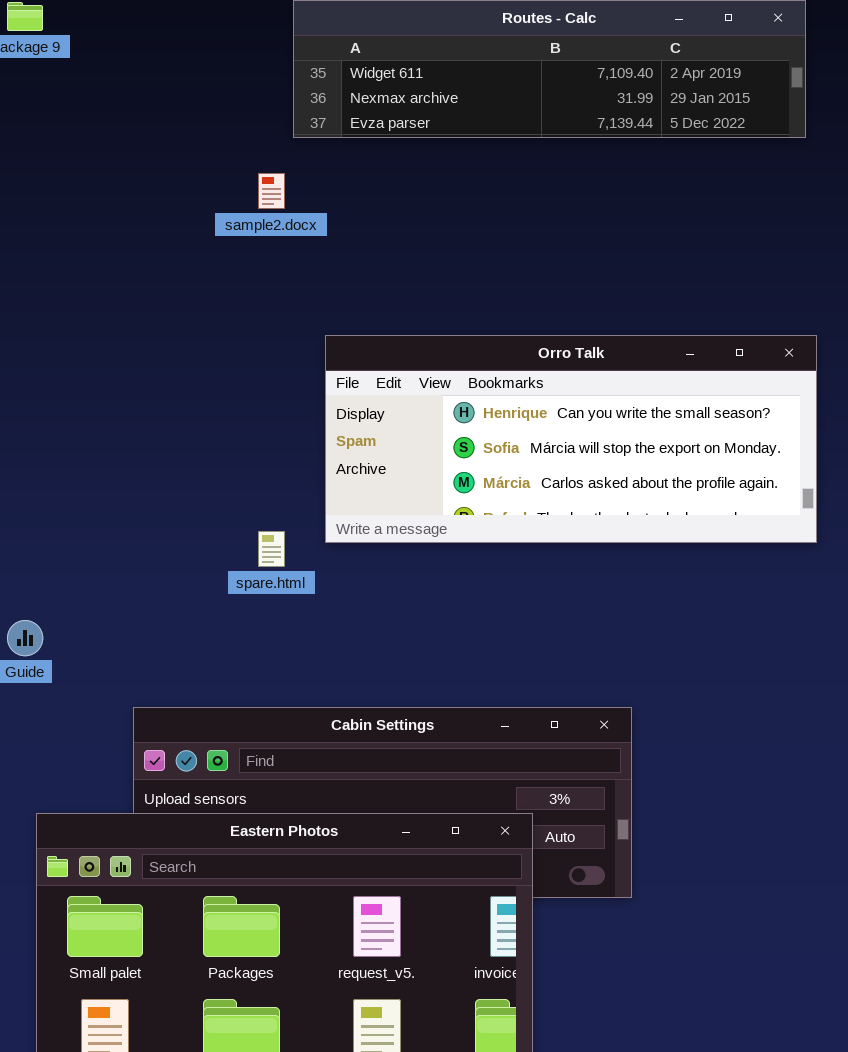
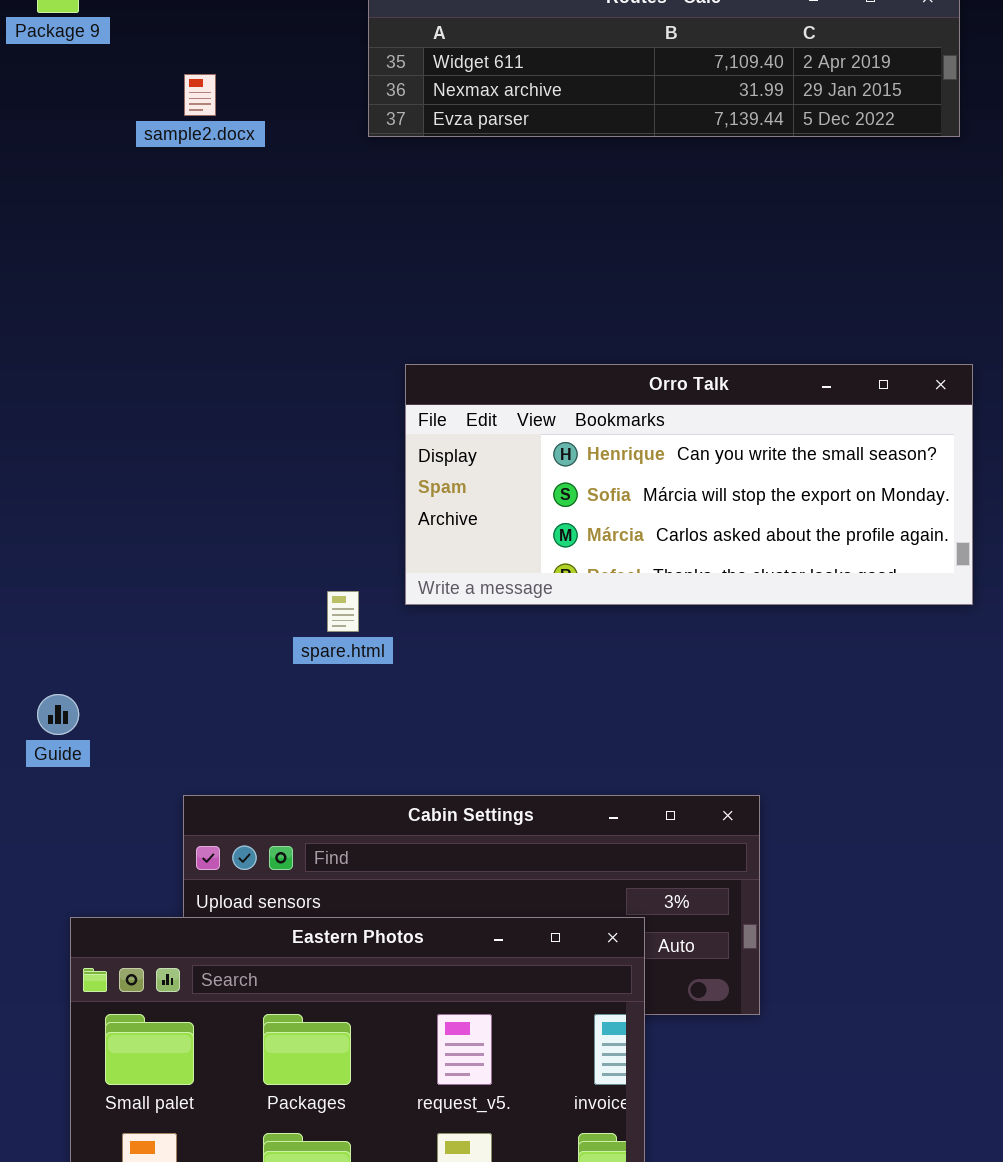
sample2.docx: [258,173,285,209] -> [184,74,216,116], moved

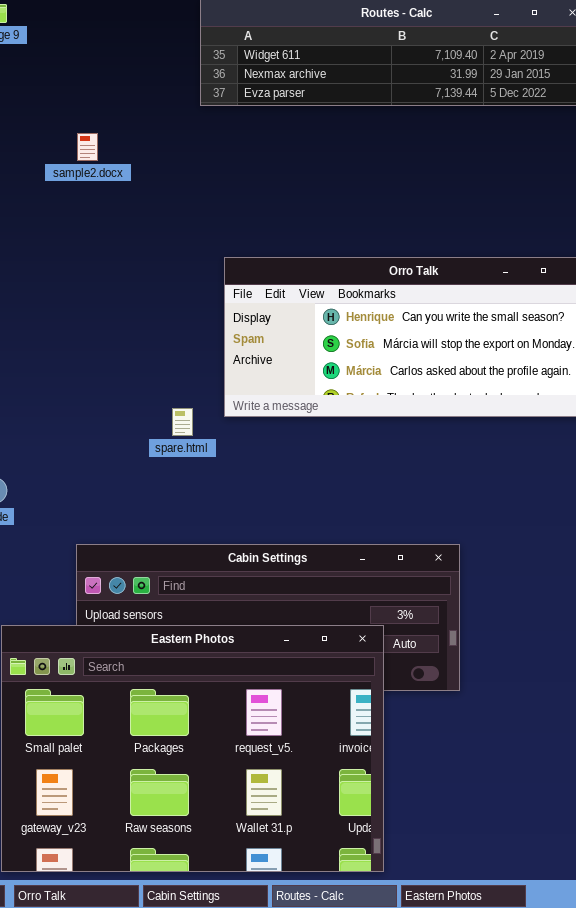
sample2.docx: [184,74,216,116] -> [77,133,98,161], moved

